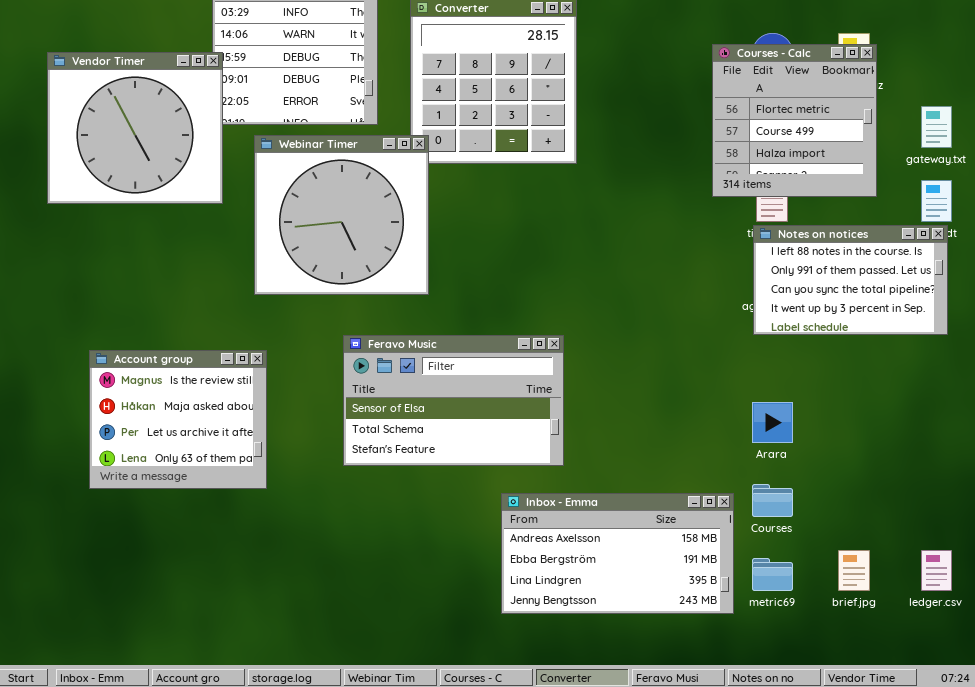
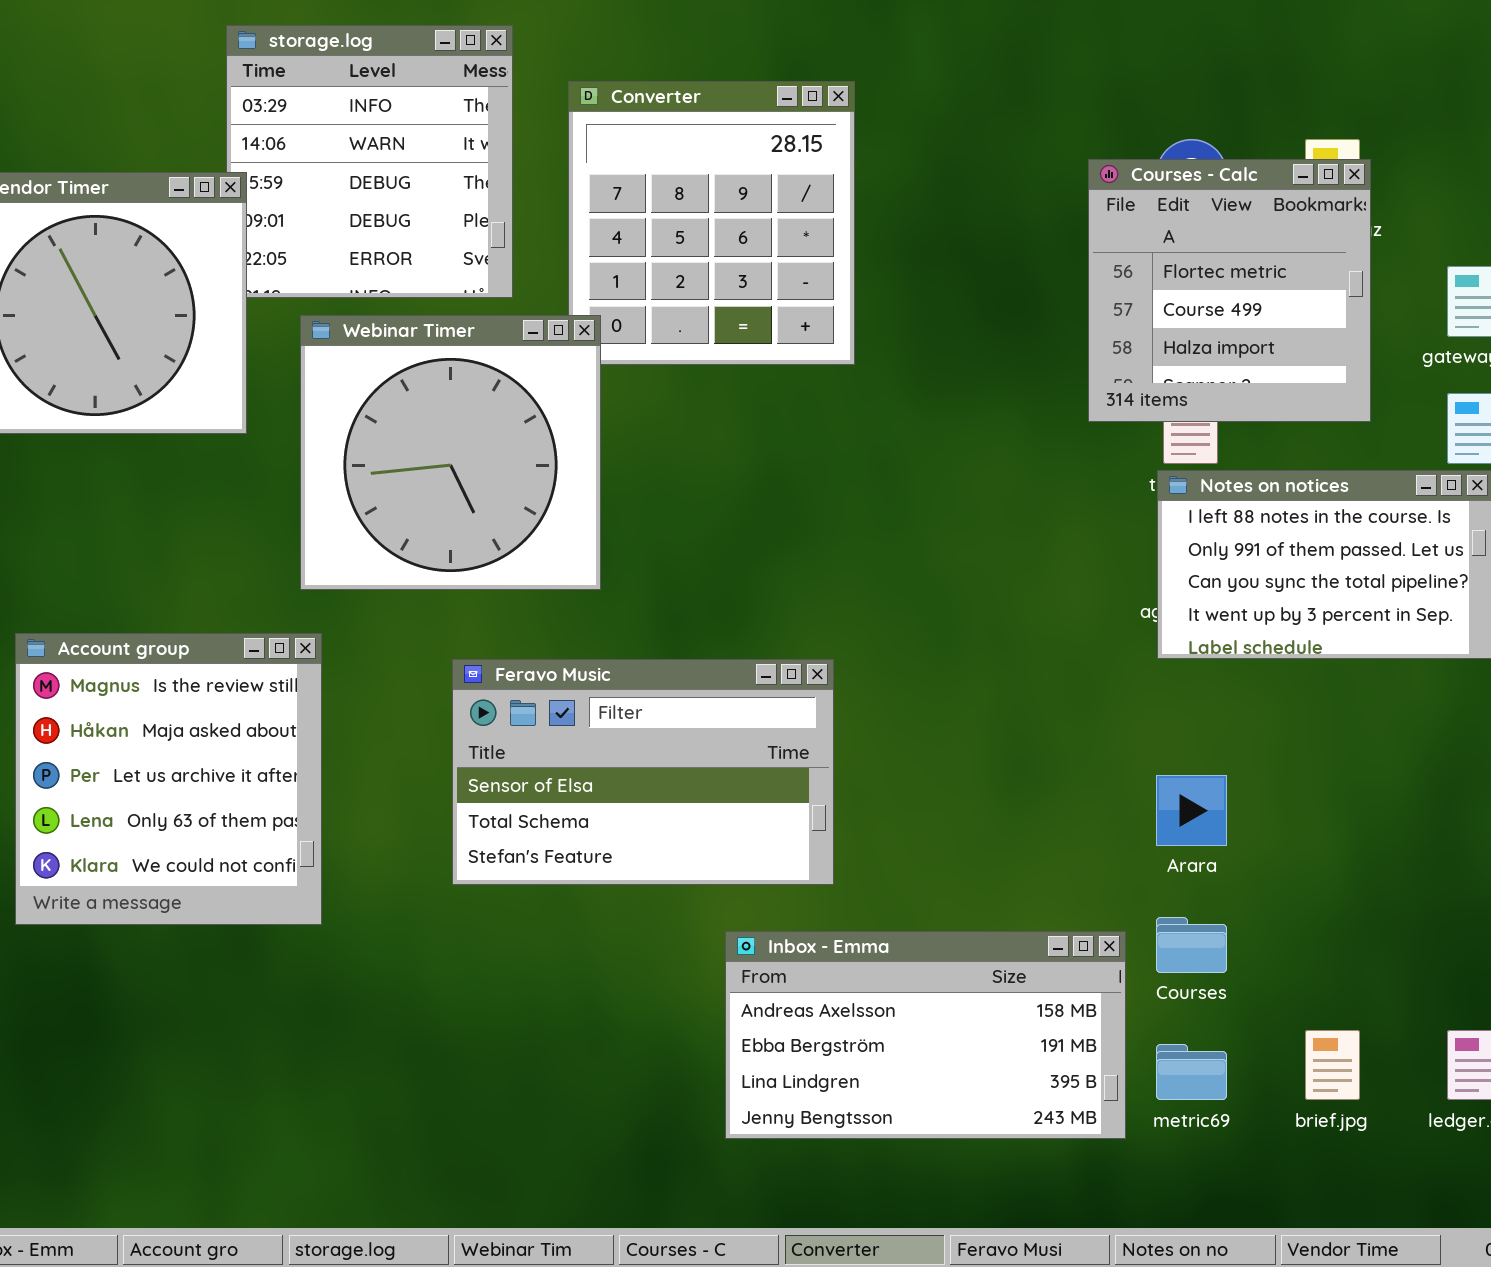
Account group: [89,350,267,489] -> [15,633,322,925], resized

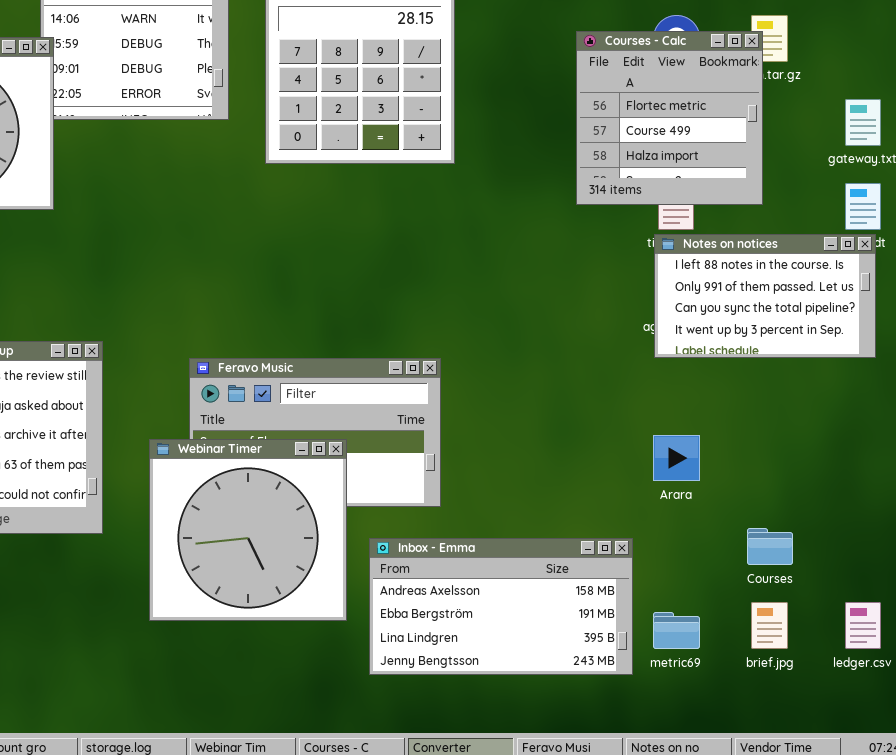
Courses - Calc: [1088,159,1371,422] -> [576,31,763,205], moved
Webinar Timer: [300,315,601,590] -> [149,439,347,621], moved
Courses: [1156,917,1227,973] -> [747,528,793,565], moved

